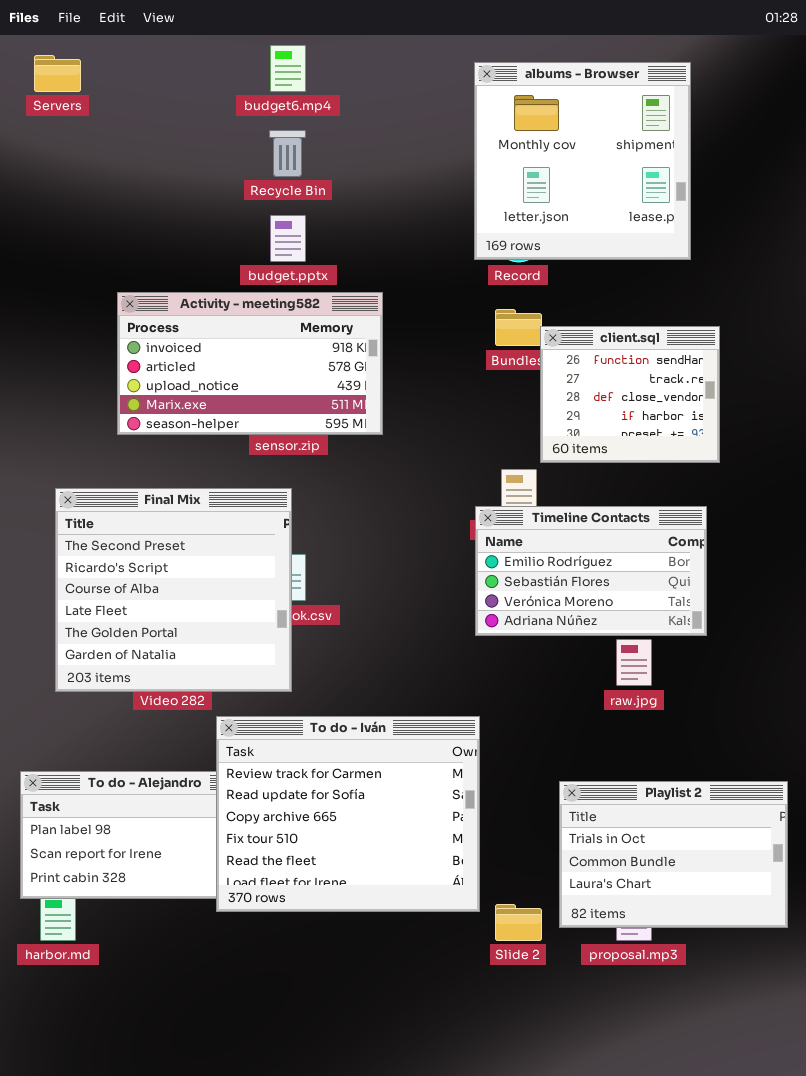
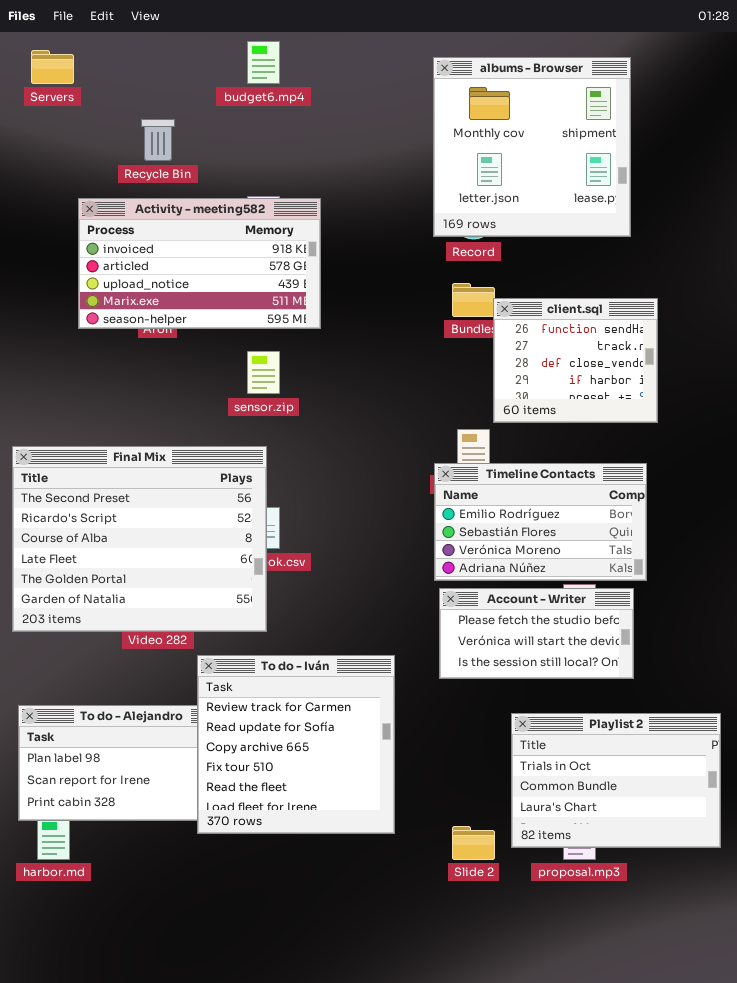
Recycle Bin: [269,130,306,177] -> [141,119,175,161], moved
Activity - meeting582: [117,292,383,435] -> [78,198,321,329], moved
Final Mix: [55,488,292,692] -> [12,446,267,632], resized
Account - Writer: none -> [439,588,634,679], opened
To do - Iván: [216,716,480,912] -> [197,655,395,834], resized

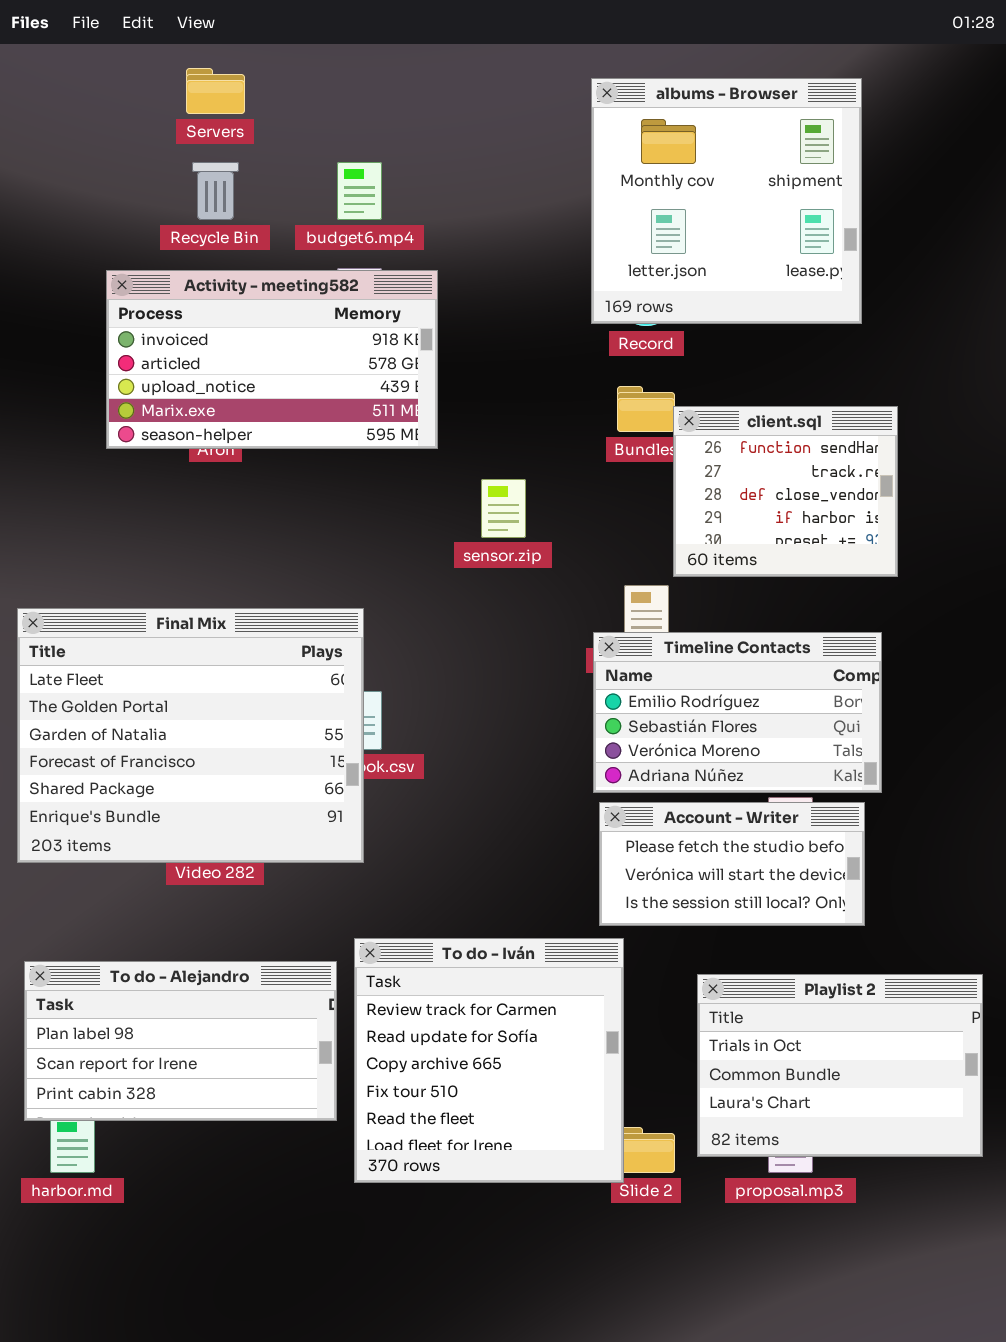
budget6.mp4: [247,41,280,84] -> [337,162,382,220], moved
Servers: [31,50,74,84] -> [186,68,245,114], moved
sensor.zip: [247,351,280,394] -> [481,479,526,538], moved
Final Mix: [12,446,267,632] -> [17,608,364,863], scrolled down 3 rows
To do - Iván: [197,655,395,834] -> [354,938,624,1183], moved

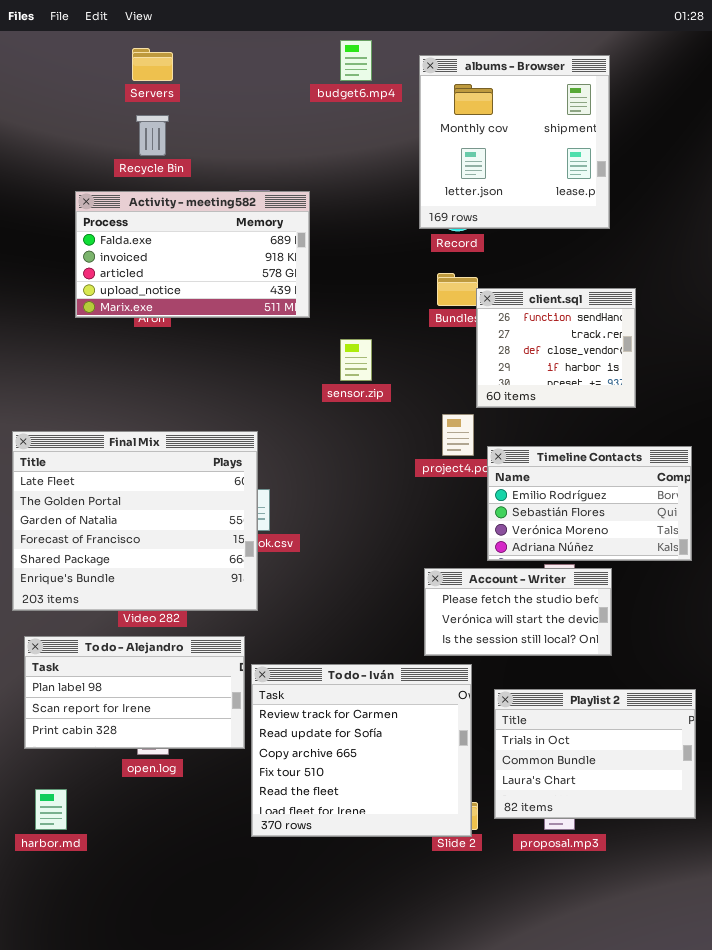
budget6.mp4: [337,162,382,220] -> [340,40,372,81], moved
Activity - meeting582: [106,270,438,449] -> [75,191,310,318], scrolled up 1 row
Timeline Contacts: [593,632,882,793] -> [487,446,692,561], moved
To do - Iván: [354,938,624,1183] -> [251,664,472,837], resized
To do - Alejandro: [24,961,337,1121] -> [24,636,245,749], moved

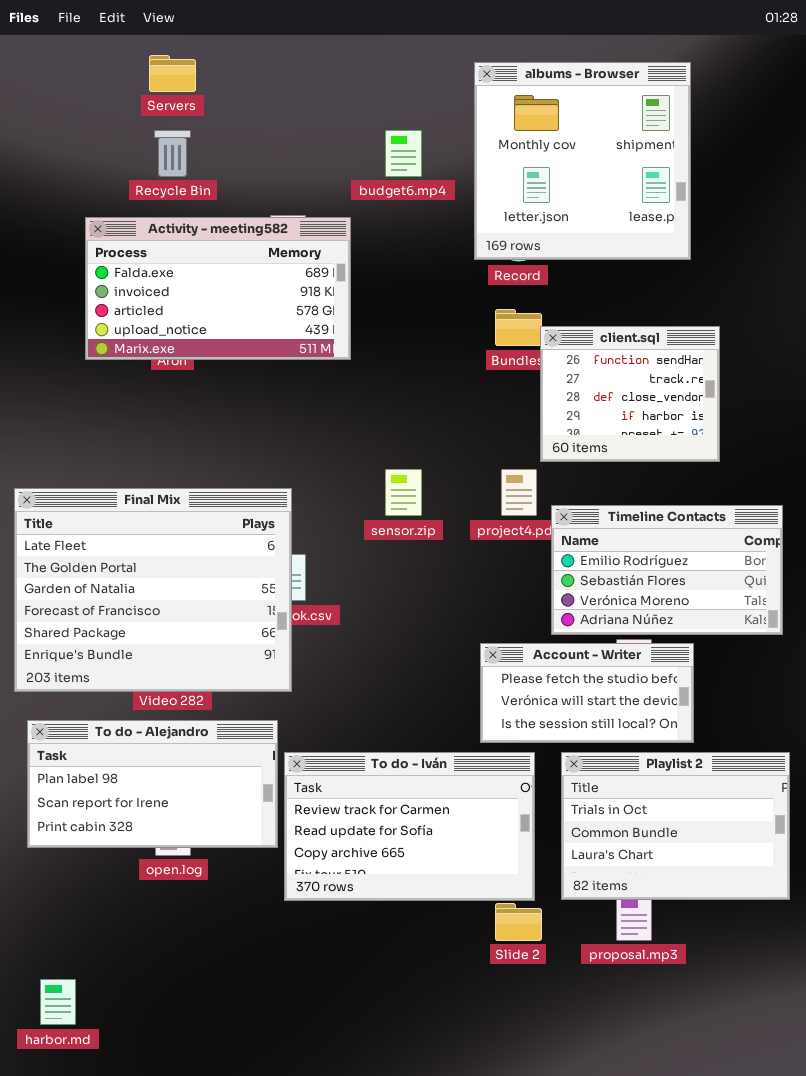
budget6.mp4: [340,40,372,81] -> [385,130,422,177], moved
sensor.zip: [340,339,372,381] -> [385,469,422,516], moved
To do - Iván: [251,664,472,837] -> [284,752,535,901], resized
Playlist 2: [494,689,696,819] -> [561,752,790,900], moved
harbor.md: [35,789,67,830] -> [40,979,76,1025], moved

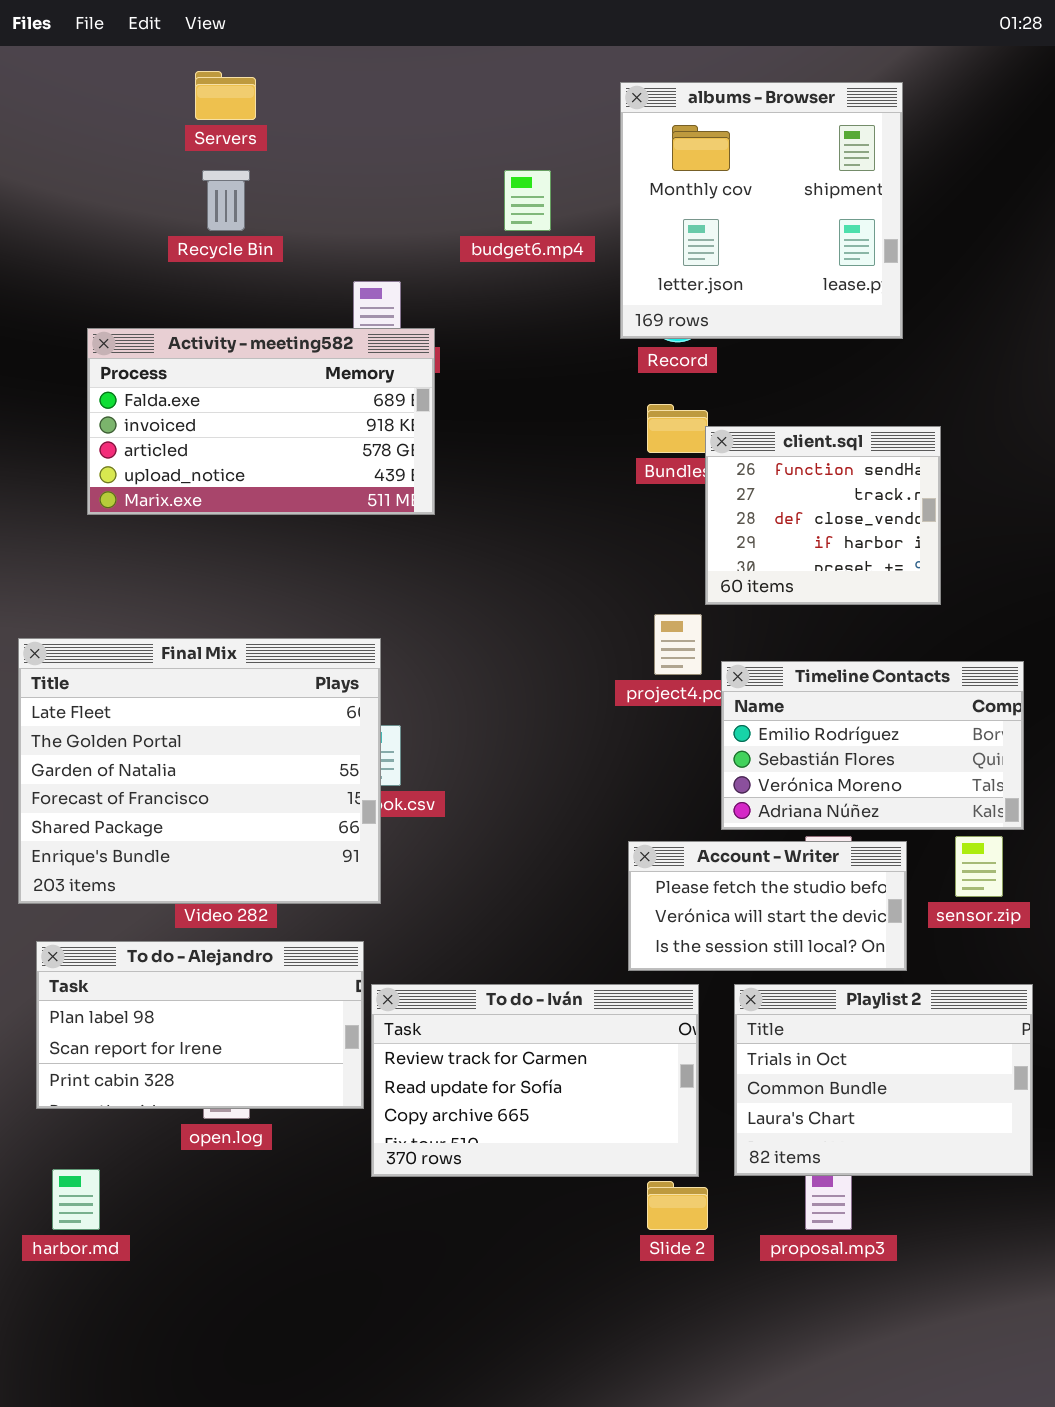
Activity - meeting582: [85,217,351,360] -> [87,328,435,515], moved
sensor.zip: [385,469,422,516] -> [955,836,1003,897], moved
harbor.md: [40,979,76,1025] -> [52,1169,100,1230], moved

